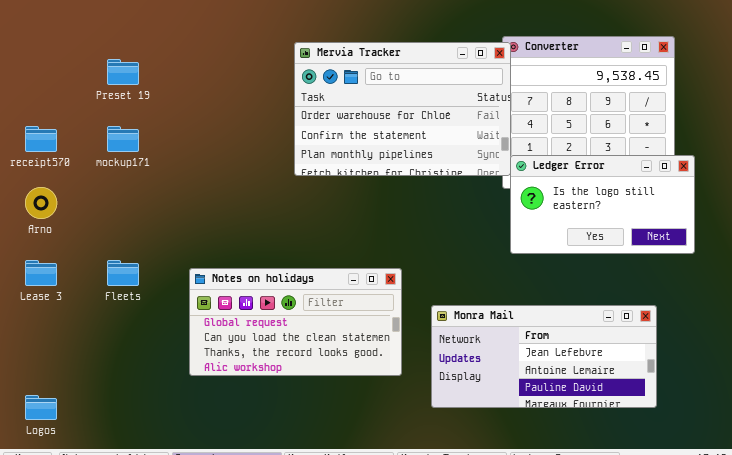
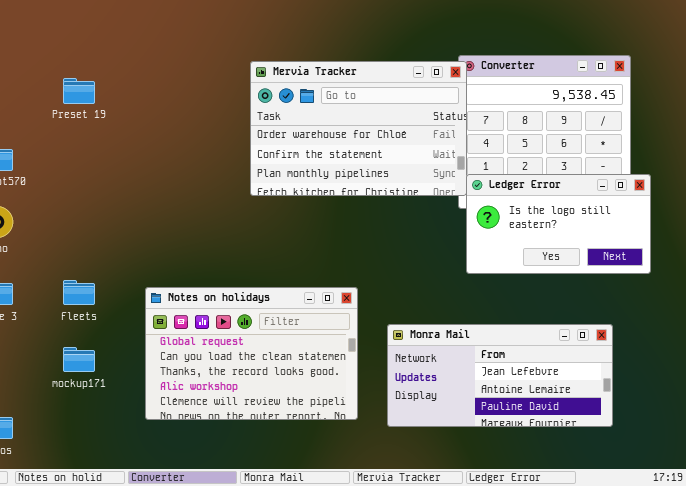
mockup171: [107,126,139,152] -> [63,347,95,372], moved
Notes on holidays: [189,268,402,376] -> [145,287,358,420], resized

